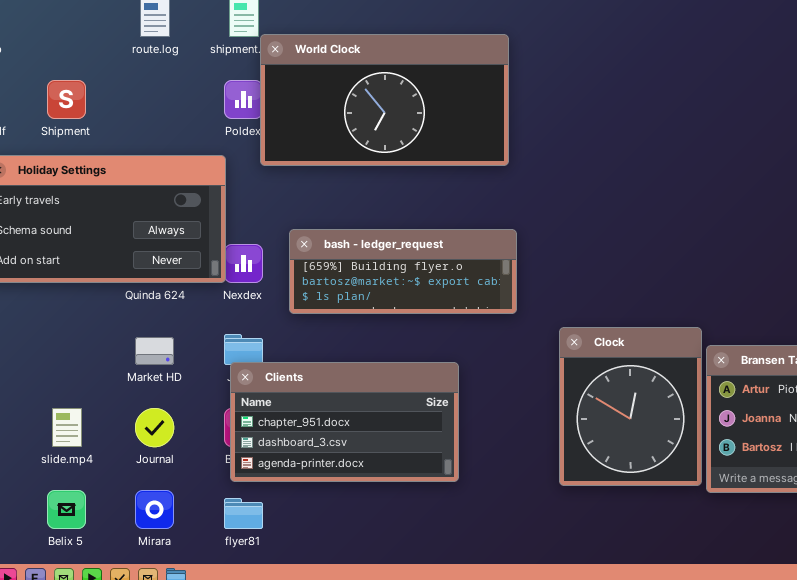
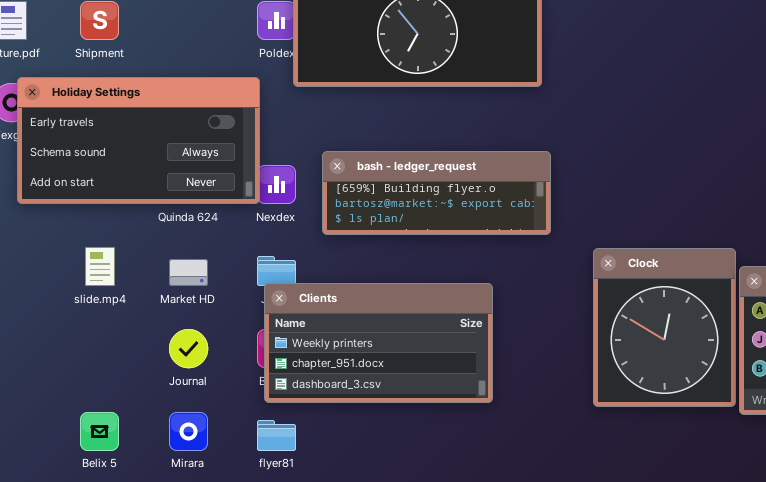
Clients: [230,362,459,482] -> [264,283,493,403], scrolled up 1 row
slide.mp4: [52,408,82,447] -> [85,247,115,286], moved

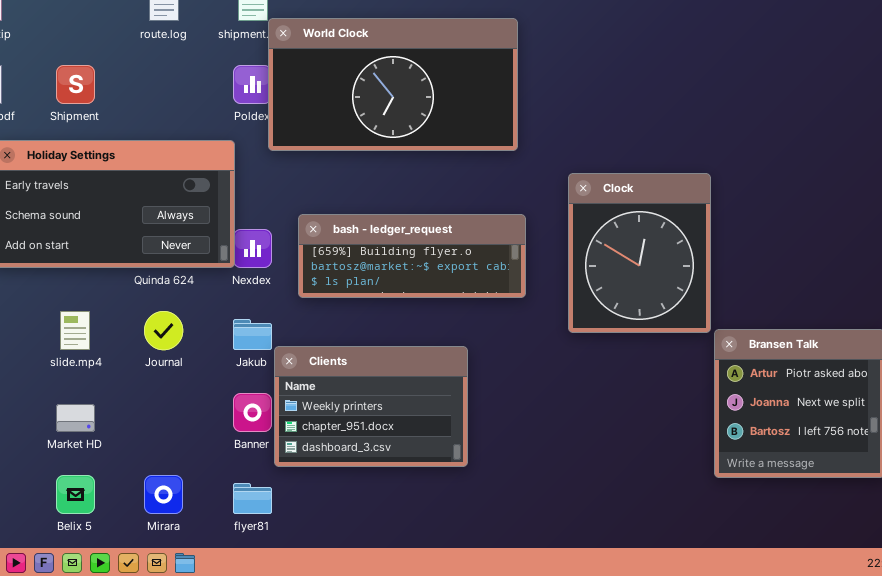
Clock: [593,248,736,407] -> [568,173,711,333], moved
Market HD: [169,259,208,286] -> [56,404,95,432], moved
Clients: [264,283,493,403] -> [274,346,468,467], resized
Journal: [169,329,208,368] -> [144,311,183,350], moved

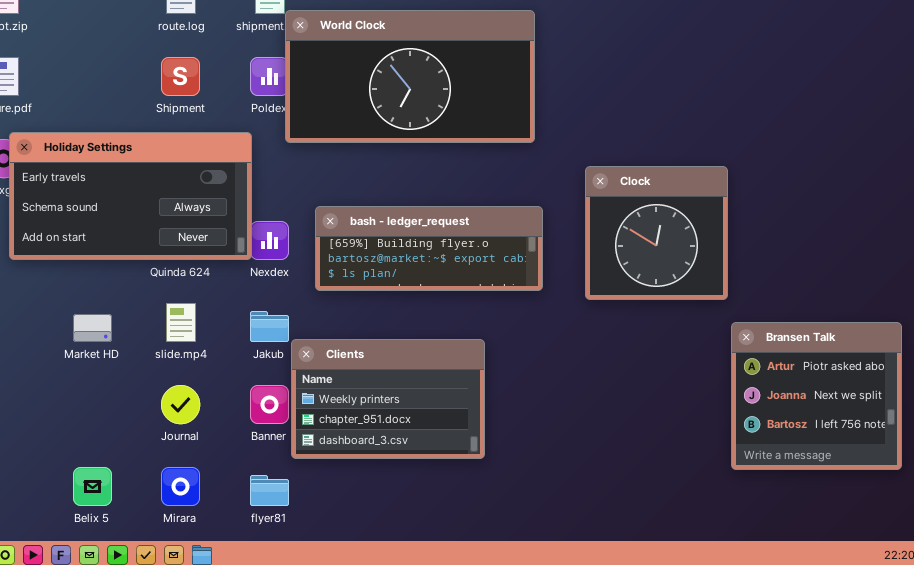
Shipment: [56,65,95,104] -> [161,57,200,96], moved
Clock: [568,173,711,333] -> [585,166,728,300], resized
slide.mp4: [60,311,90,350] -> [166,303,196,342], moved
Journal: [144,311,183,350] -> [161,385,200,424], moved
Market HD: [56,404,95,432] -> [73,314,112,342], moved

